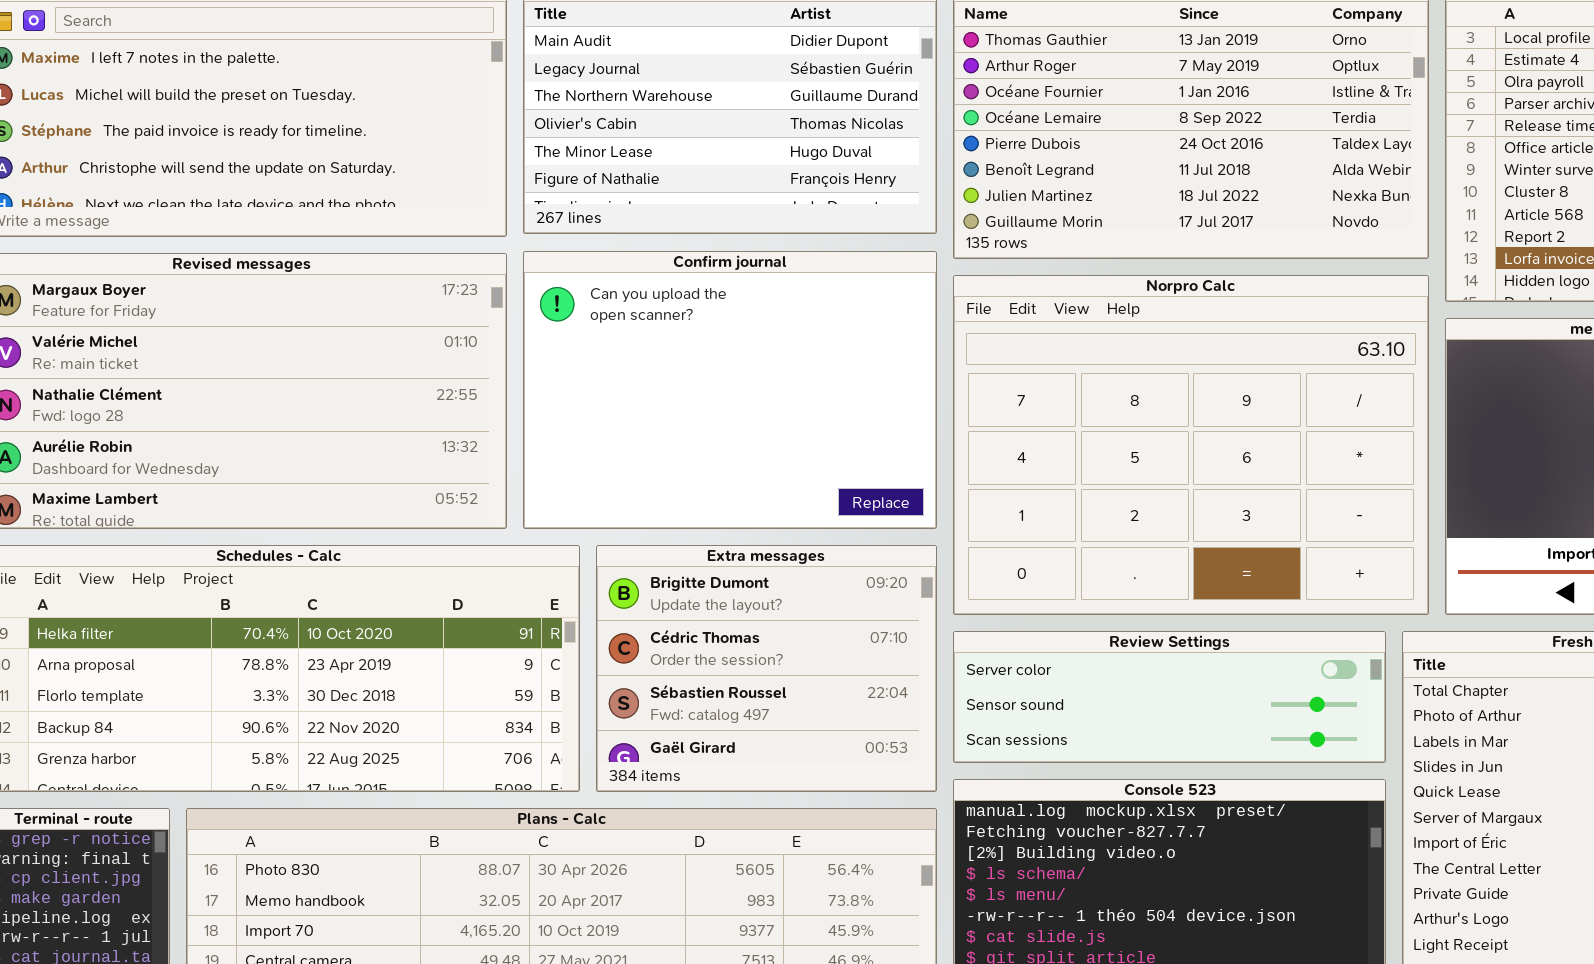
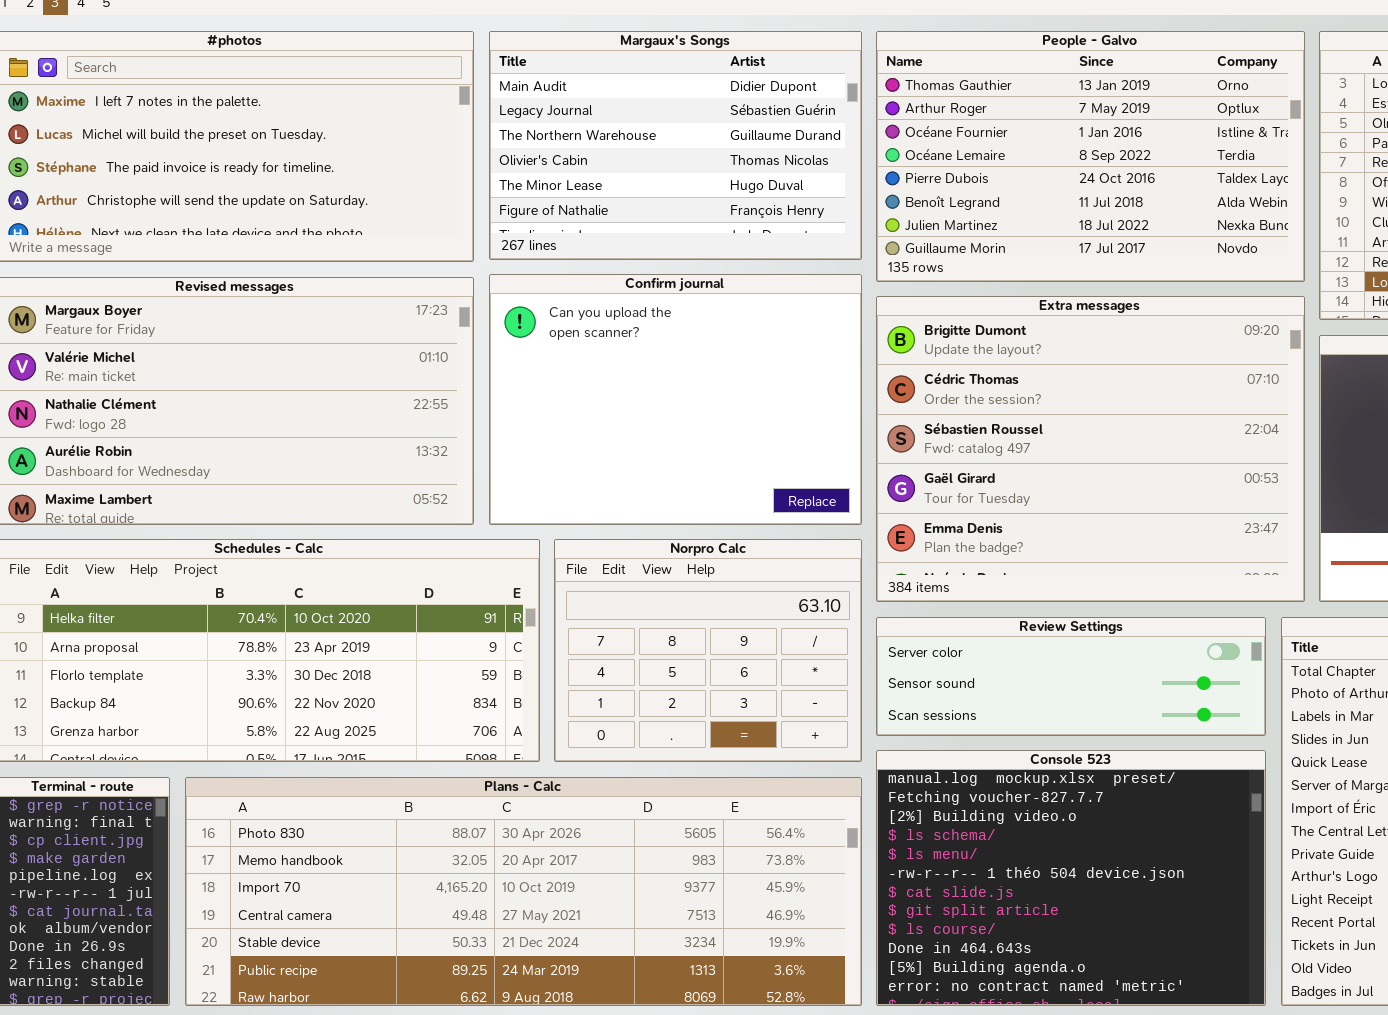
Norpro Calc: [953,275,1429,615] -> [554,539,862,762], moved, resized
Extra messages: [596,545,937,792] -> [876,296,1305,602], moved, resized

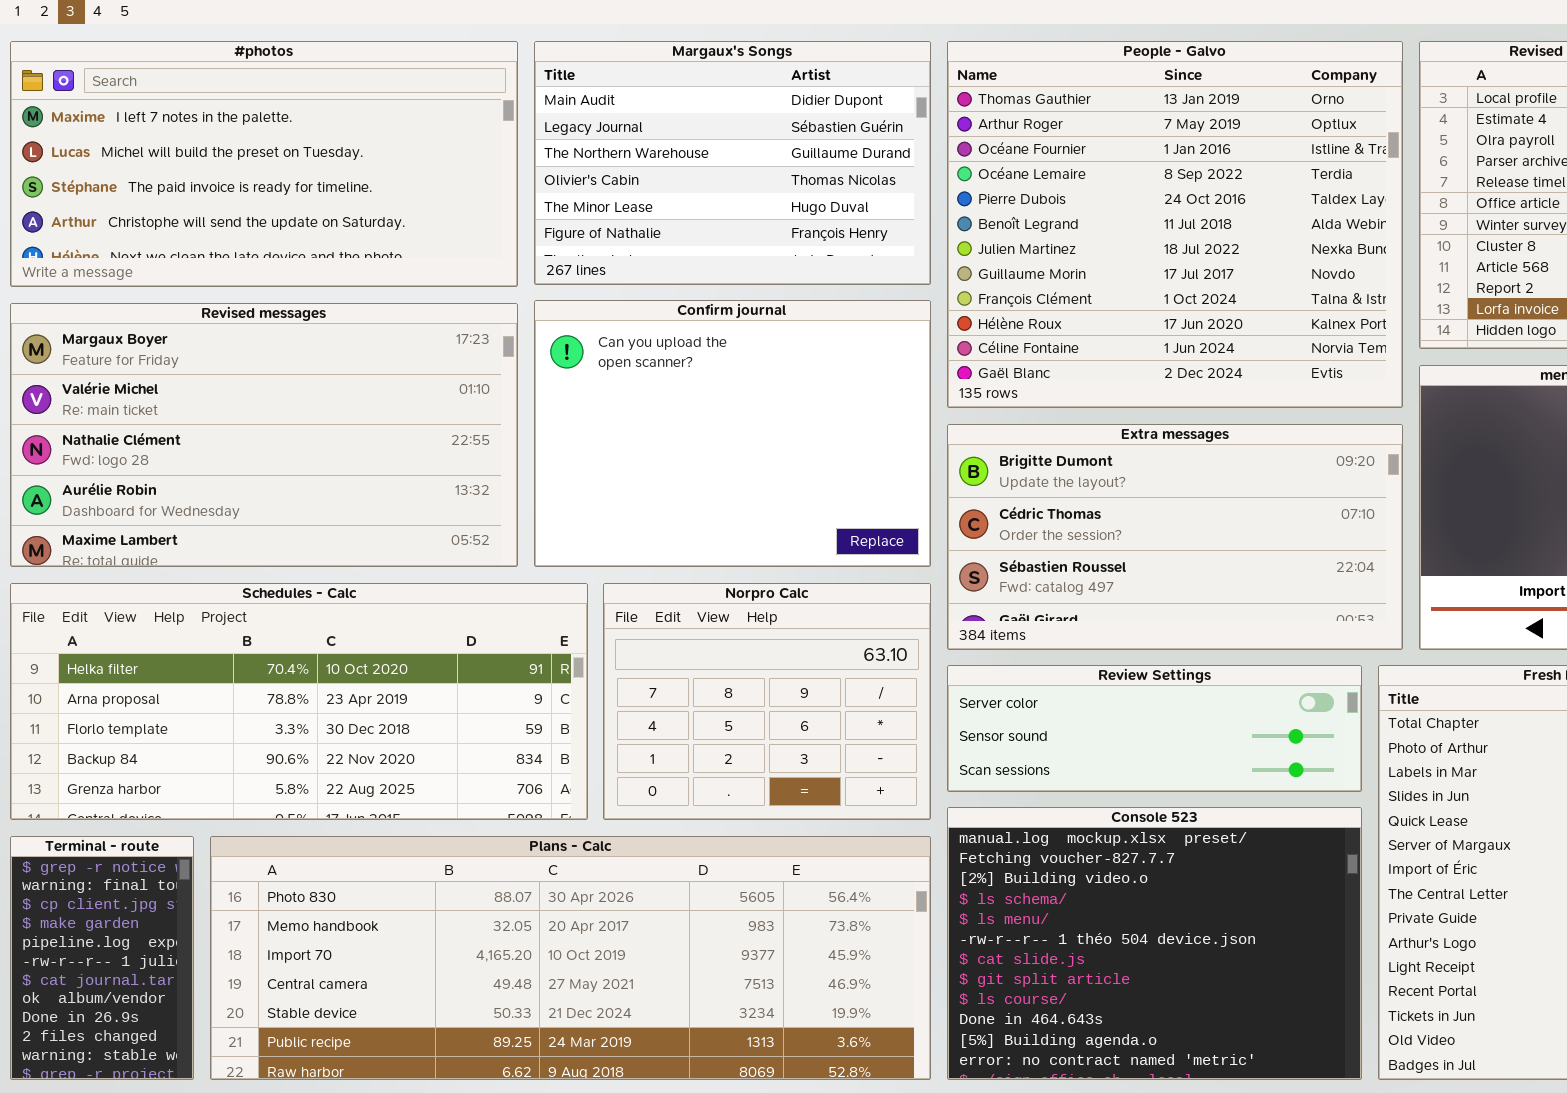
People - Galvo: [876,31,1305,282] -> [947,41,1403,408], resized
Extra messages: [876,296,1305,602] -> [947,424,1403,650], resized

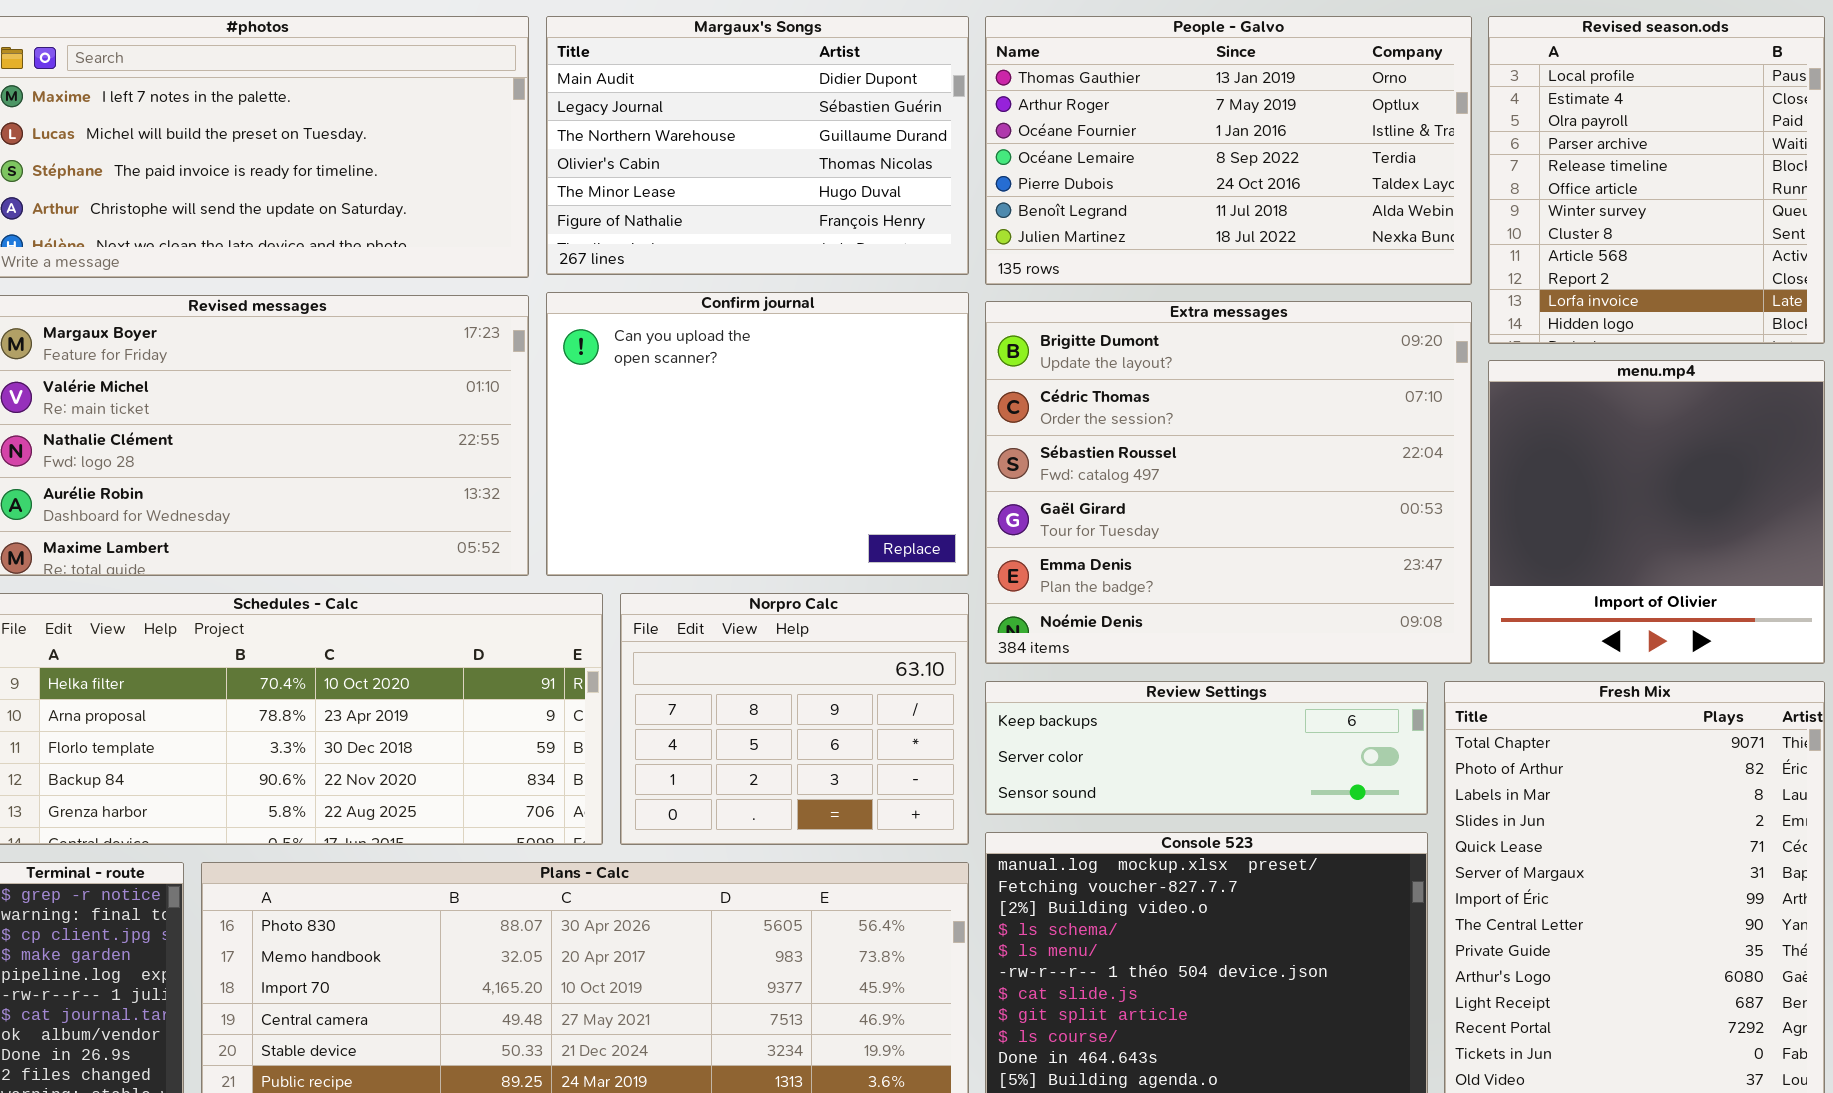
People - Galvo: [947,41,1403,408] -> [985,16,1472,285], resized
Extra messages: [947,424,1403,650] -> [985,301,1472,664], resized
Review Settings: [947,665,1362,792] -> [985,681,1428,815], scrolled up 1 row

